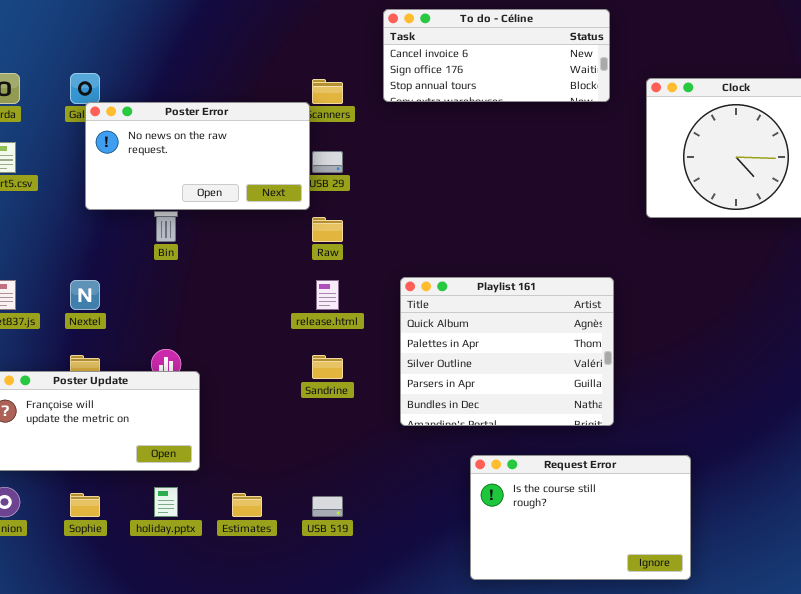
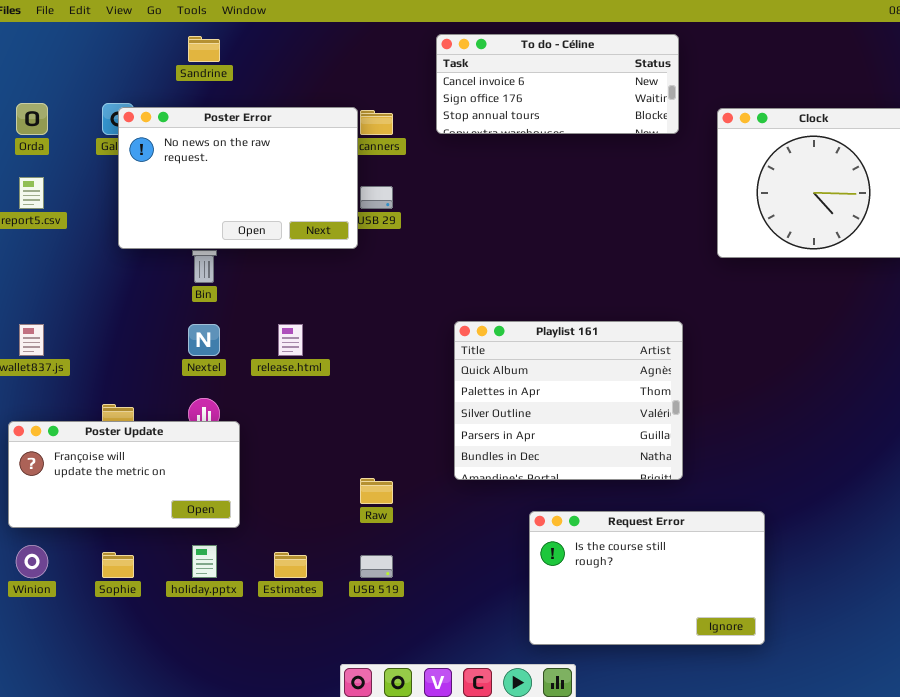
Poster Error: [85,102,310,210] -> [118,107,358,249], resized
Raw: [312,217,343,242] -> [360,478,393,504], moved
Nextel: [70,280,100,310] -> [188,324,220,356], moved
release.html: [316,280,339,310] -> [278,324,303,356], moved
Sandrine: [312,355,343,379] -> [188,36,220,62], moved

